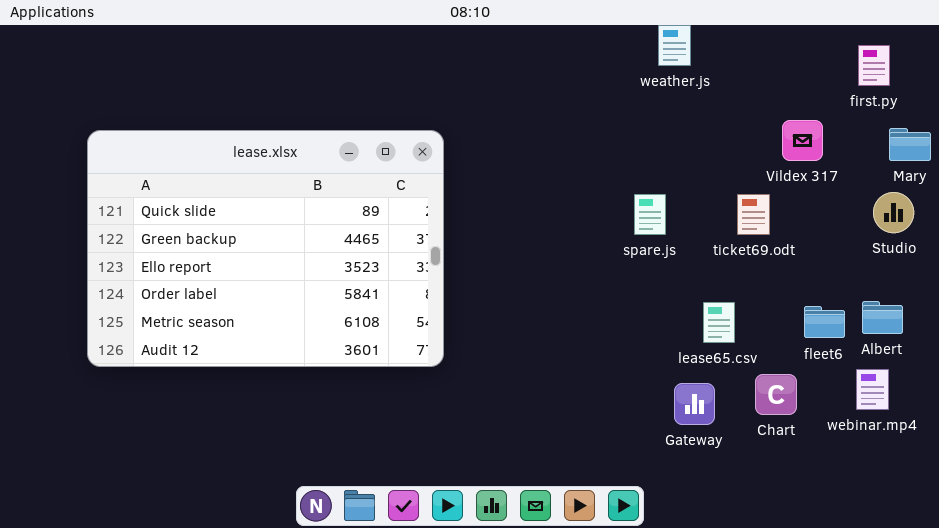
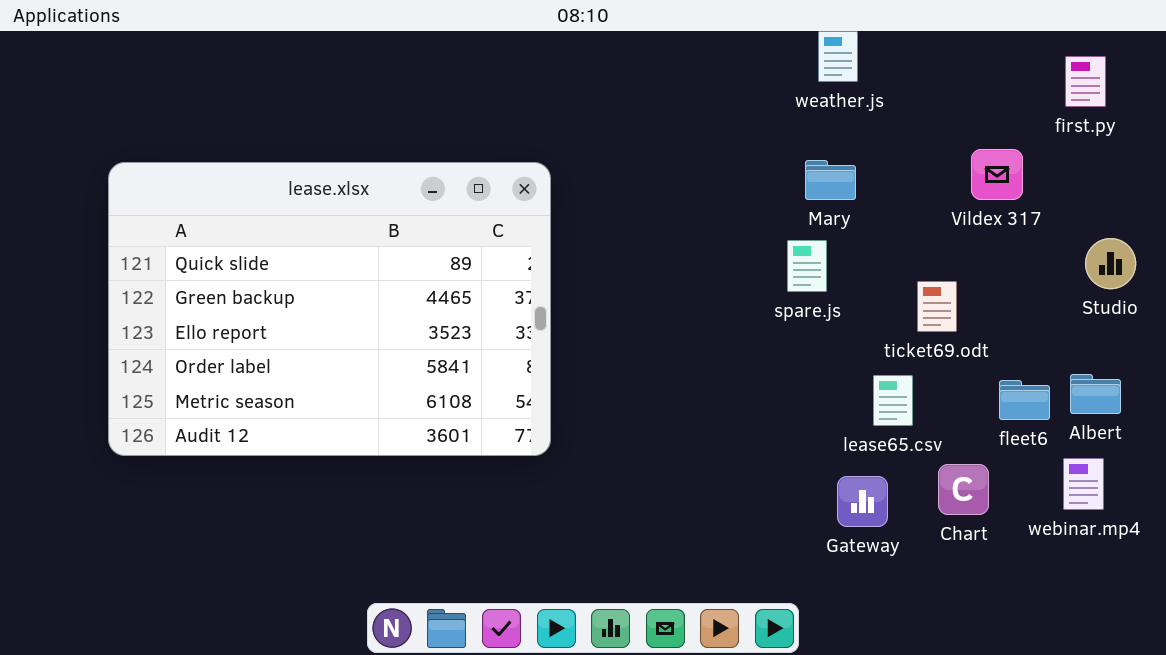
Mary: [889,128,931,161] -> [805,160,856,200], moved
ticket69.odt: [737,194,770,235] -> [917,281,957,332], moved

